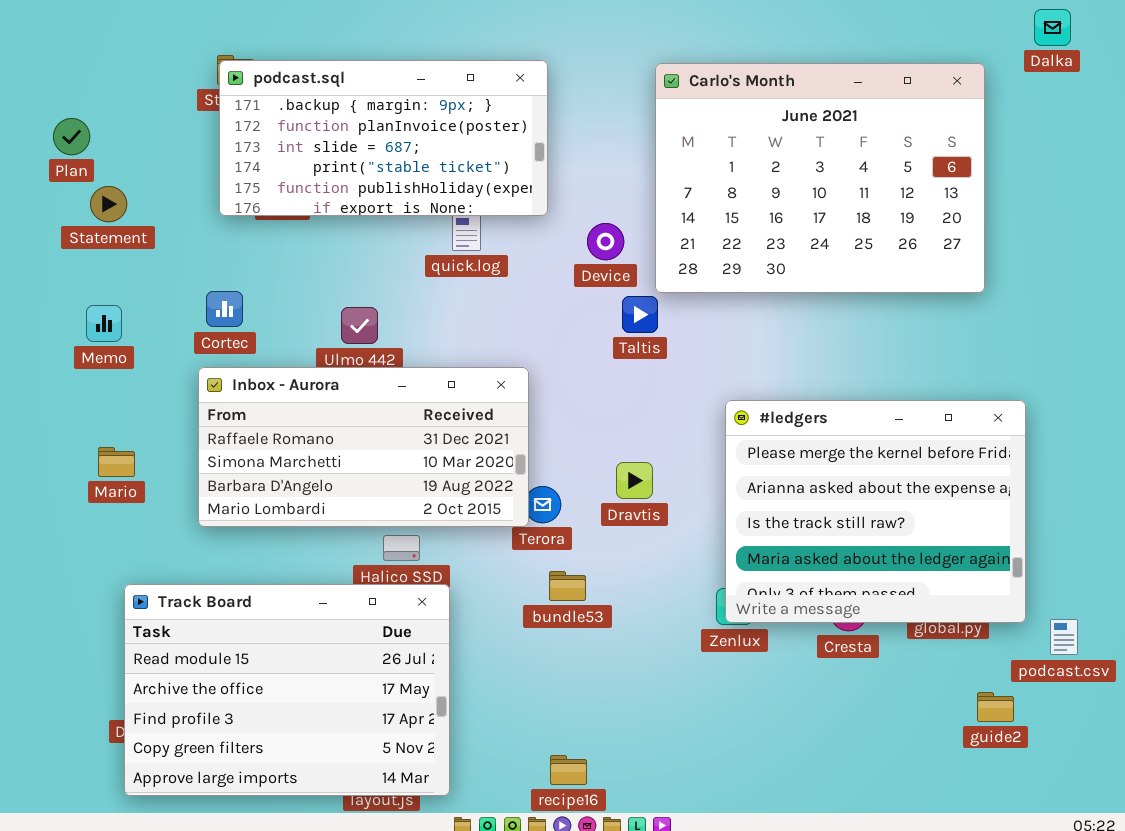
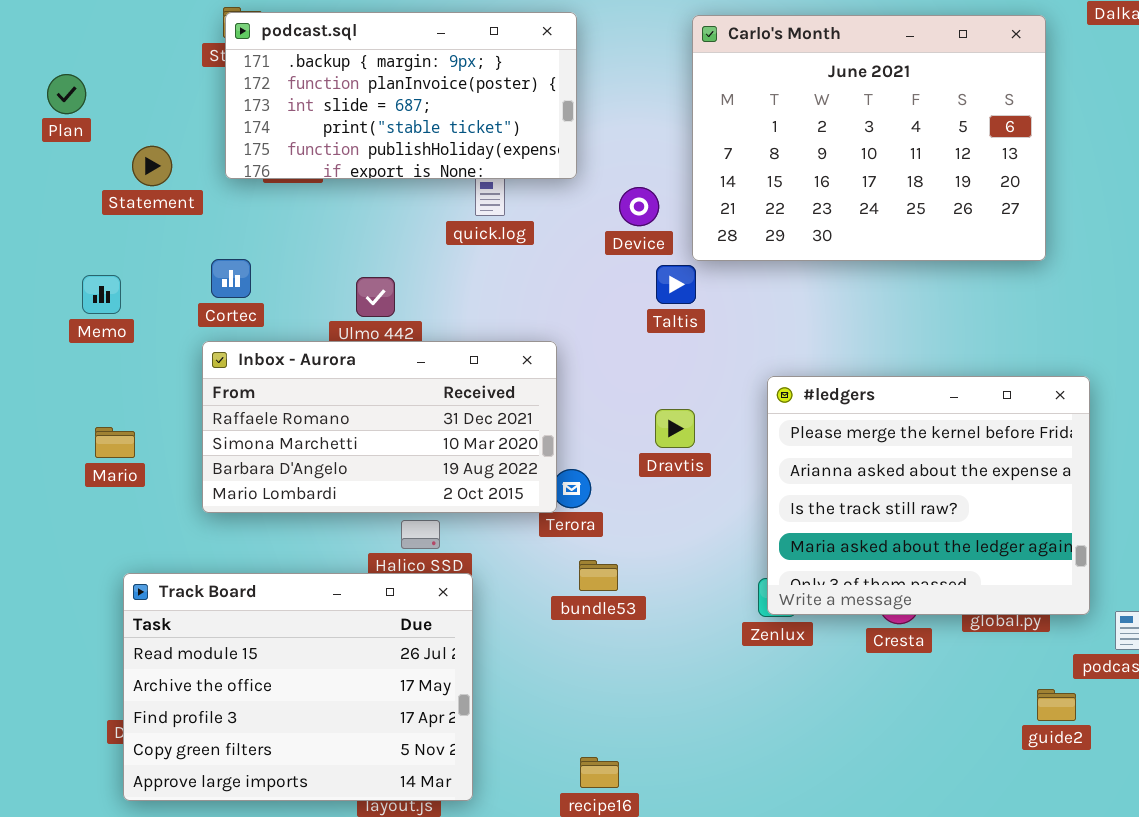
Statement: [90,186,127,222] -> [132,146,172,186], moved
Dravtis: [616,462,653,499] -> [655,409,695,448], moved

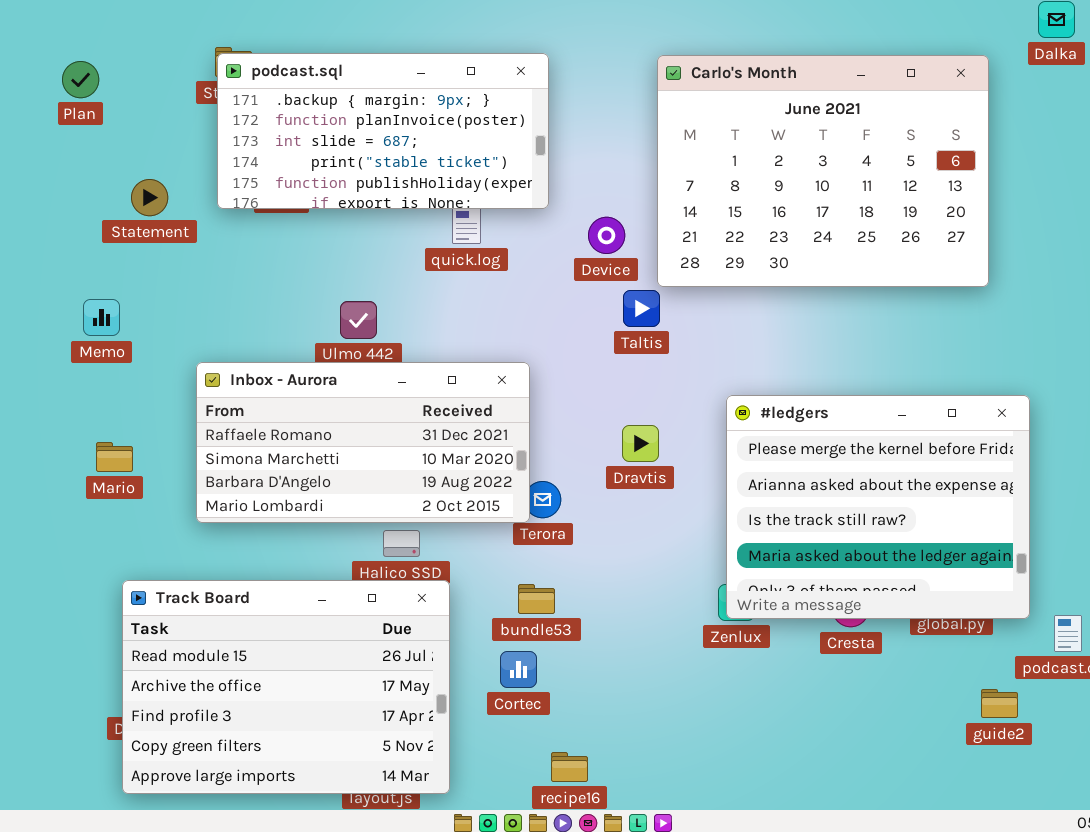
Plan: [47,74,86,114] -> [62,61,99,98], moved
Cortec: [211,259,251,298] -> [500,651,537,688], moved
bundle53: [579,560,618,591] -> [518,584,555,614], moved

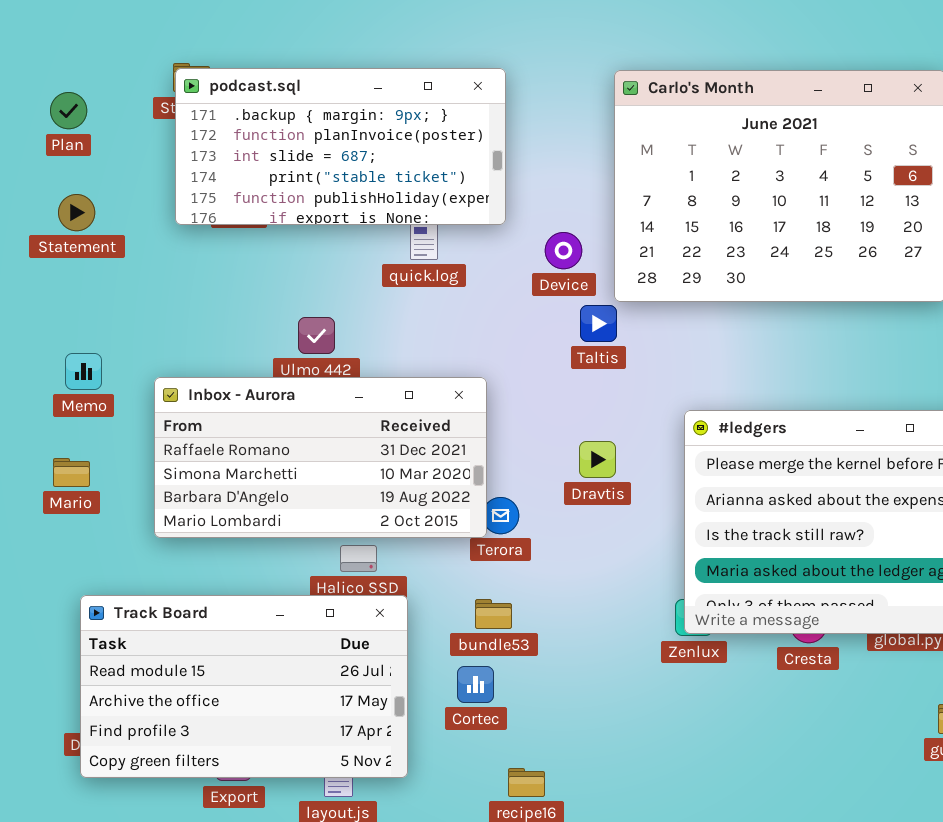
Plan: [62,61,99,98] -> [50,92,87,129], moved
Statement: [131,179,168,216] -> [58,194,95,231], moved
Memo: [83,299,120,336] -> [65,353,102,390], moved
Track Board: [122,580,450,794] -> [80,595,408,778], resized

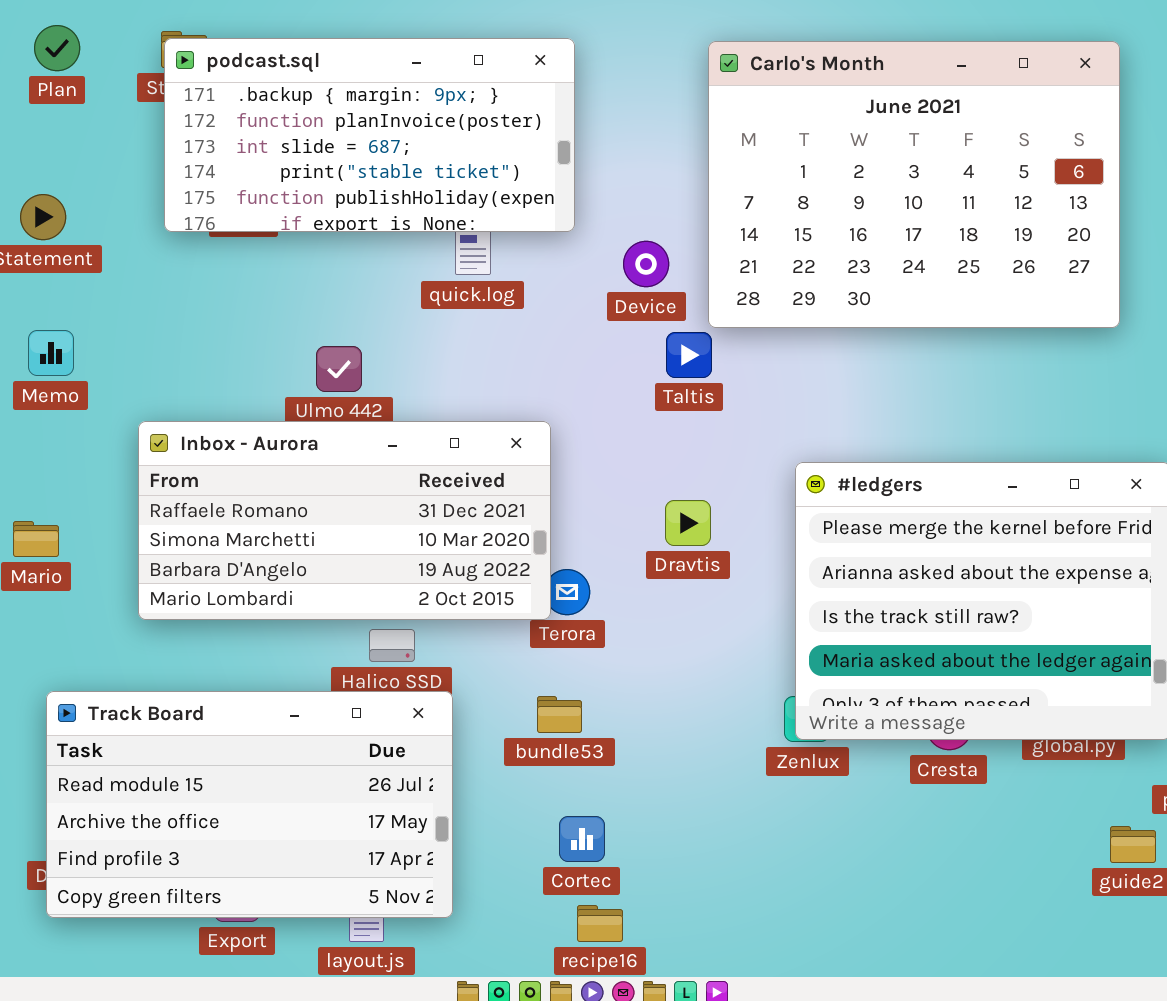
Plan: [50,92,87,129] -> [34,25,80,71], moved
Memo: [65,353,102,390] -> [28,330,74,376], moved
Cortec: [457,666,494,703] -> [559,816,605,862], moved

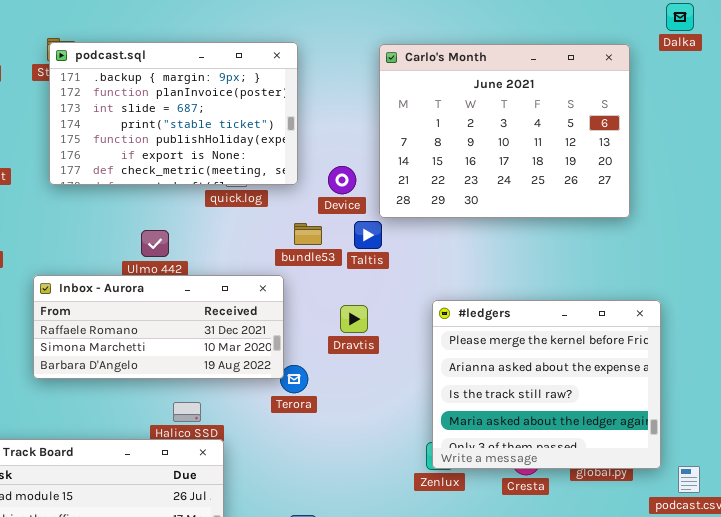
podcast.sql: [164,38,575,232] -> [49,42,298,185], resized
Inbox - Aurora: [138,421,551,620] -> [33,275,284,379], resized
Dravtis: [665,500,711,546] -> [340,305,368,333], moved
bundle53: [537,696,582,733] -> [294,223,322,245], moved

